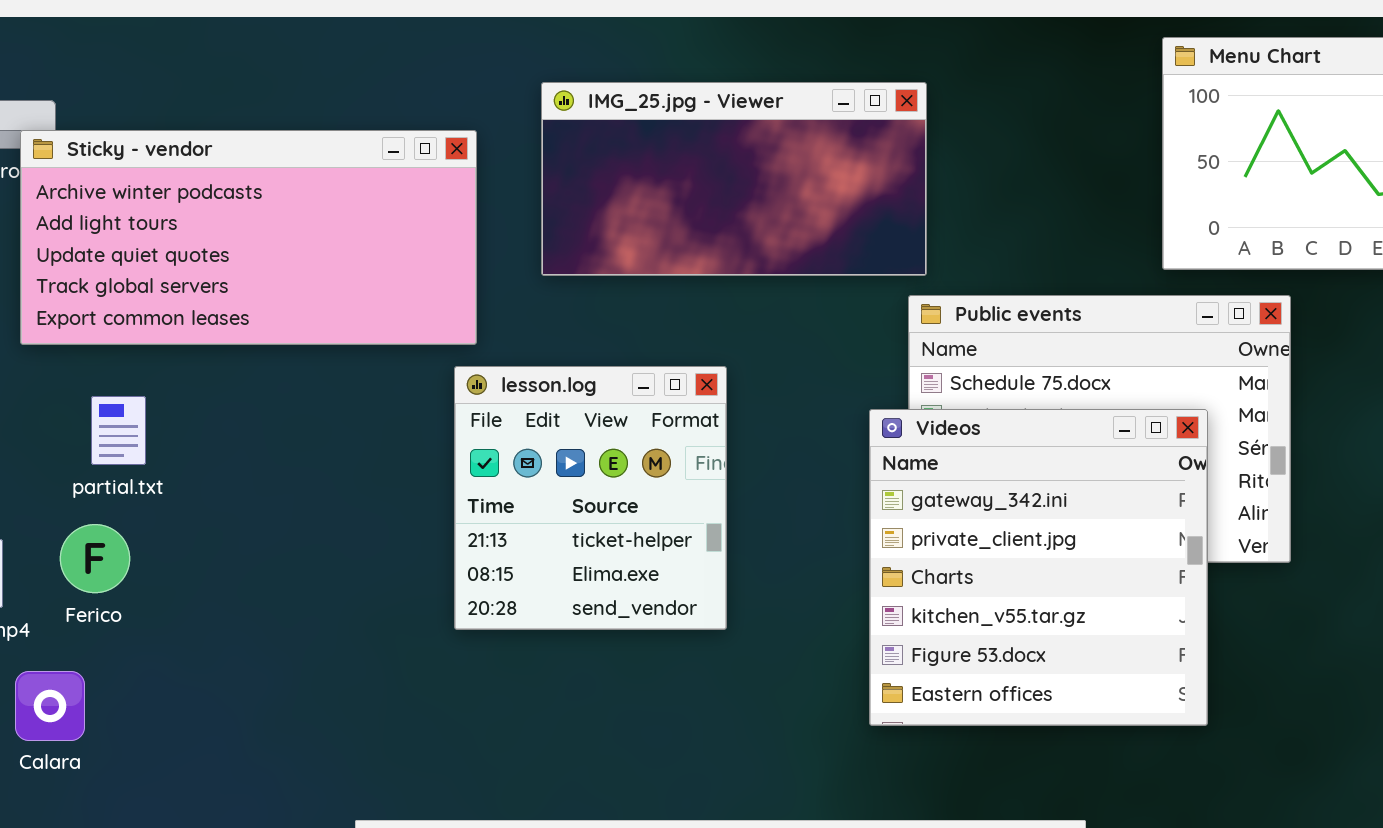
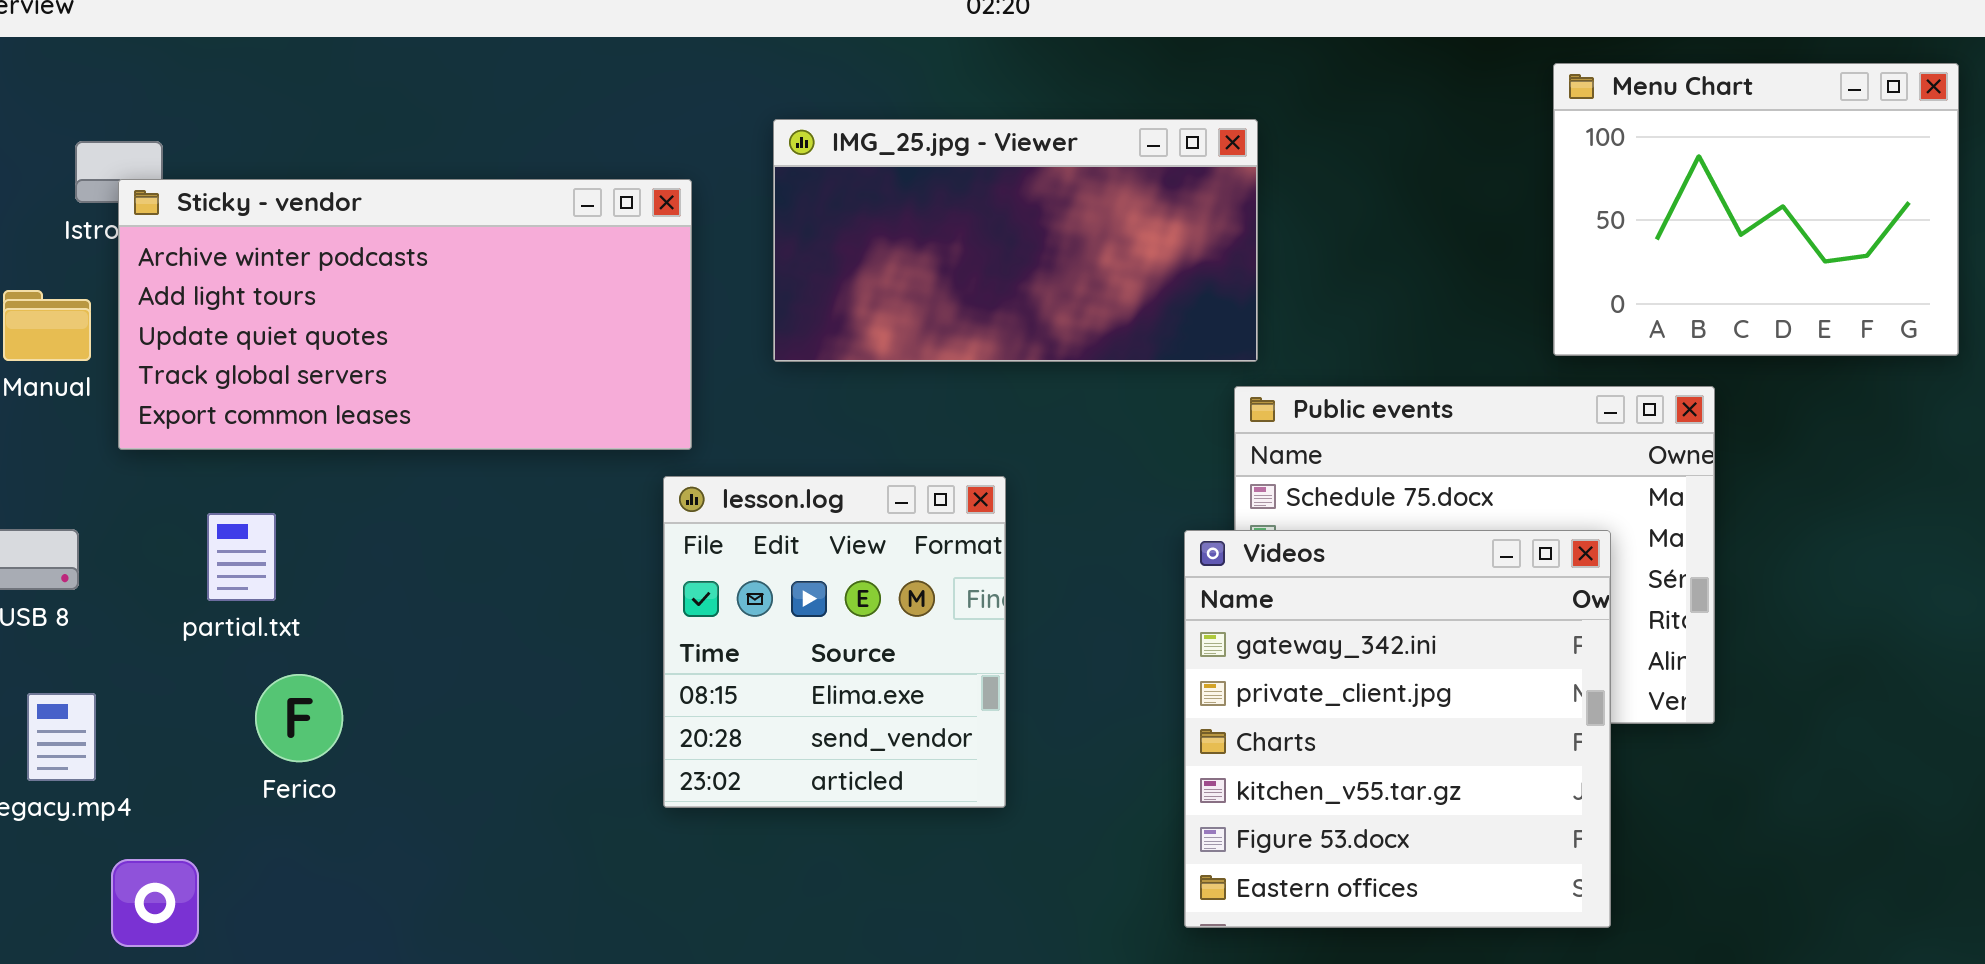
lesson.log: [454,366,727,630] -> [663,476,1006,808], scrolled down 1 row
Ferico: [60,524,130,593] -> [255,674,343,762], moved

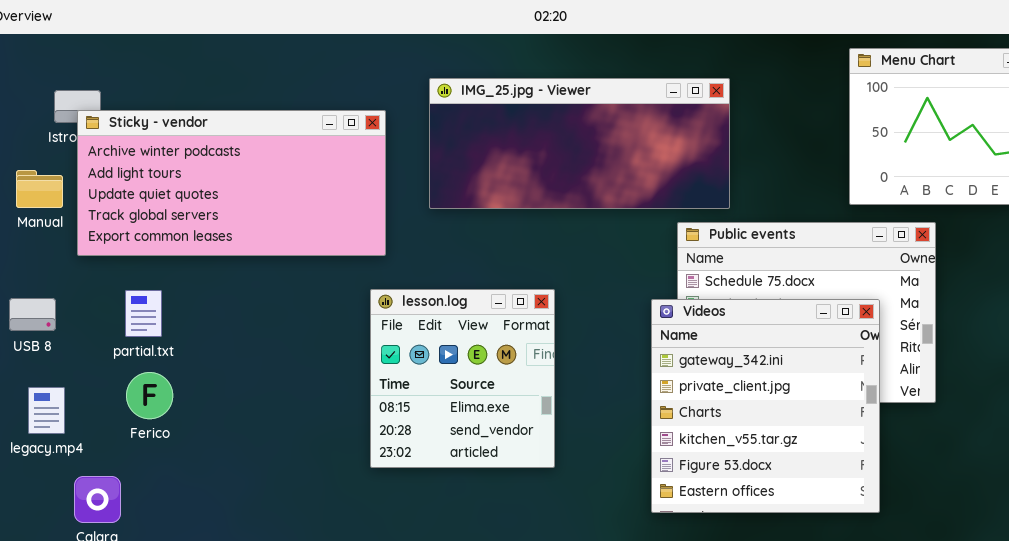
IMG_25.jpg - Viewer: [773,119,1258,362] -> [429,78,730,209], resized
lesson.log: [663,476,1006,808] -> [370,289,555,468], moved
Ferico: [255,674,343,762] -> [126,372,173,419], moved

